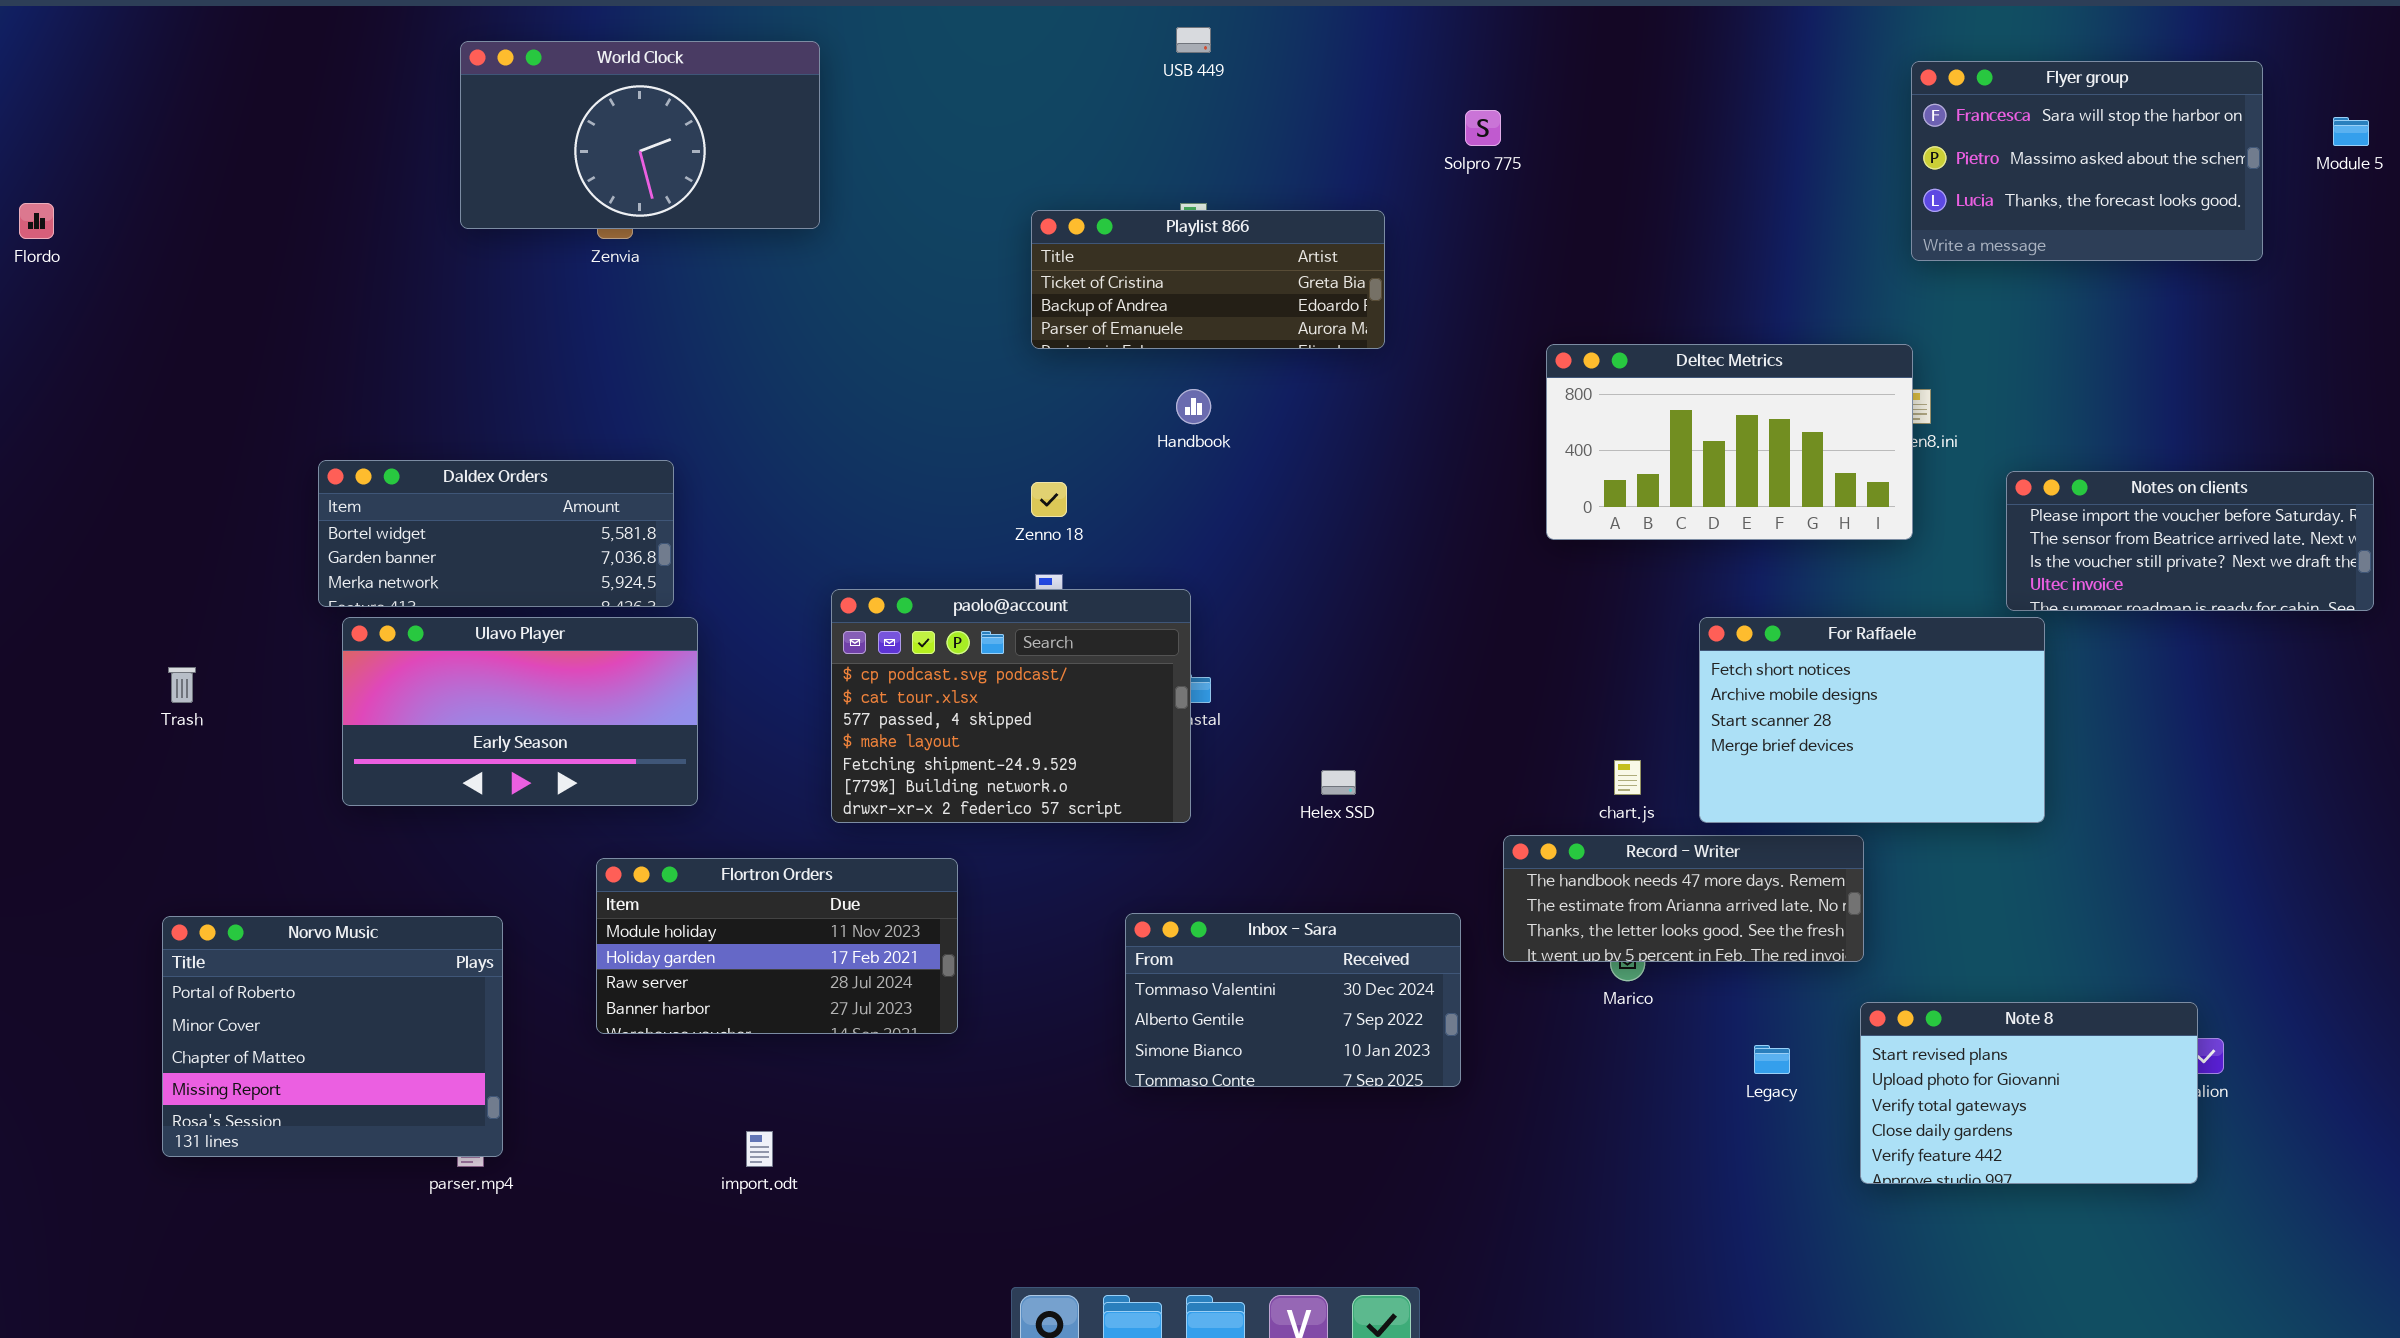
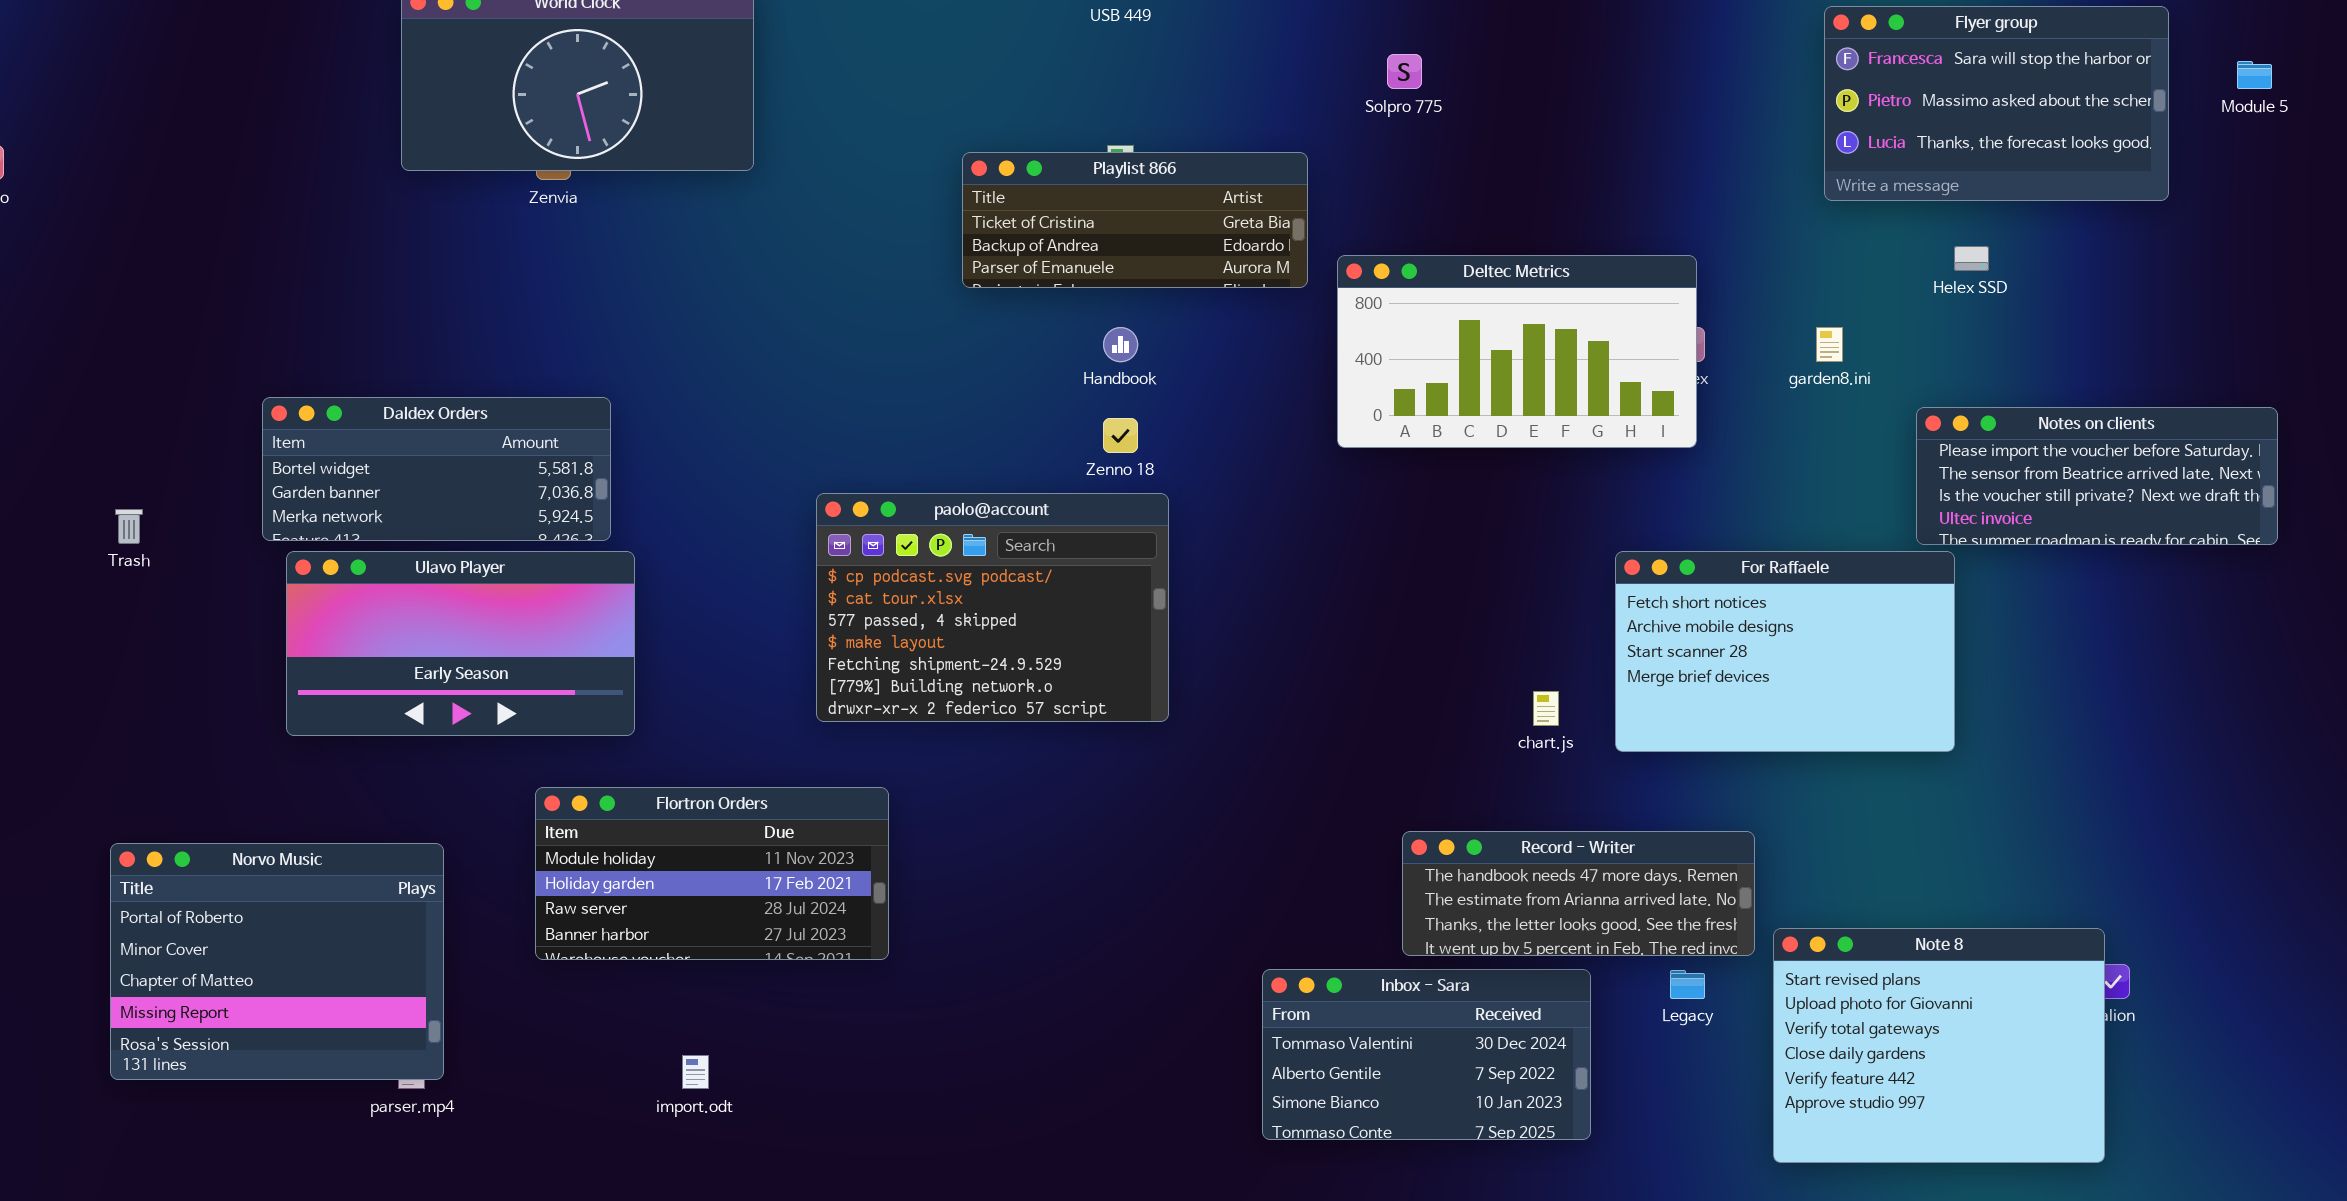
Deltec Metrics: [1546,344,1913,540] -> [1337,255,1697,448], moved
Zenno 18: [1031,482,1067,517] -> [1103,418,1138,453], moved
paolo@account: [831,589,1191,823] -> [816,493,1169,722], moved
Trash: [168,667,196,703] -> [115,509,143,544], moved
Helex SSD: [1321,770,1356,795] -> [1954,246,1989,271], moved
Record - Writer: [1503,835,1864,962] -> [1402,831,1755,956], moved
Inbox - Sara: [1125,913,1461,1087] -> [1262,969,1591,1140], moved
Note 8: [1860,1002,2198,1184] -> [1773,928,2105,1163], resized

